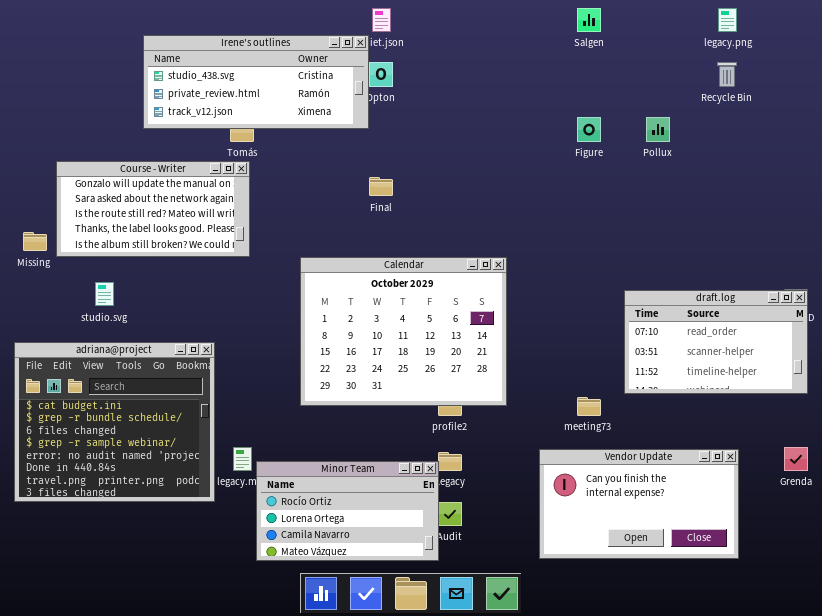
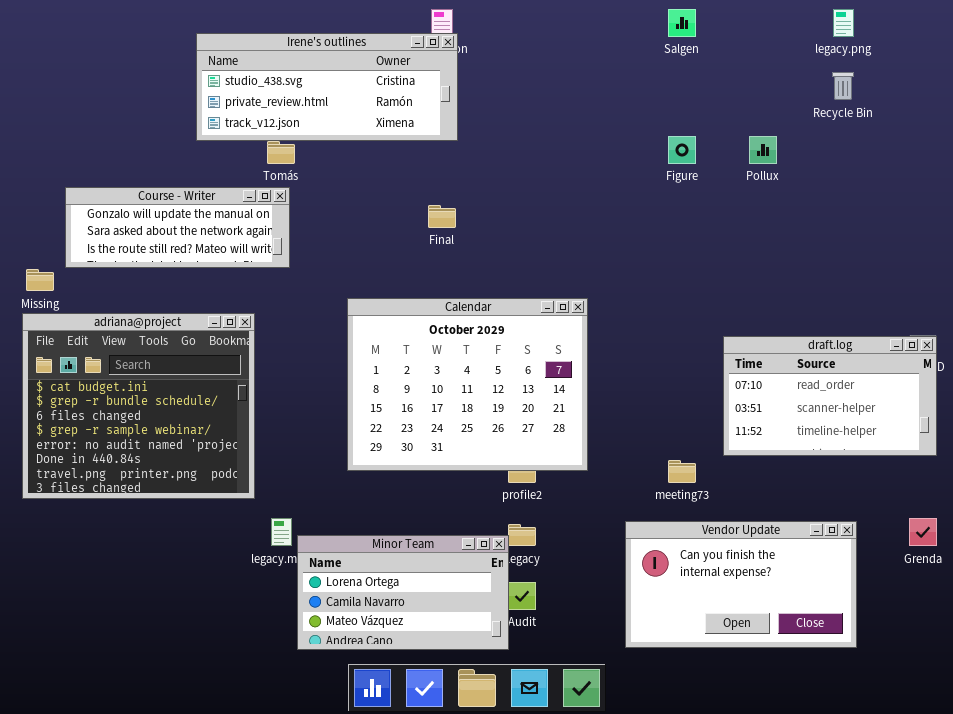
Irene's outlines: [143,35,369,129] -> [196,33,458,141], moved
Course - Writer: [56,161,250,257] -> [65,187,290,268], resized
adriana@project: [14,342,215,502] -> [22,313,255,499], moved
Minor Team: [256,461,439,561] -> [297,535,509,650], scrolled down 1 row

